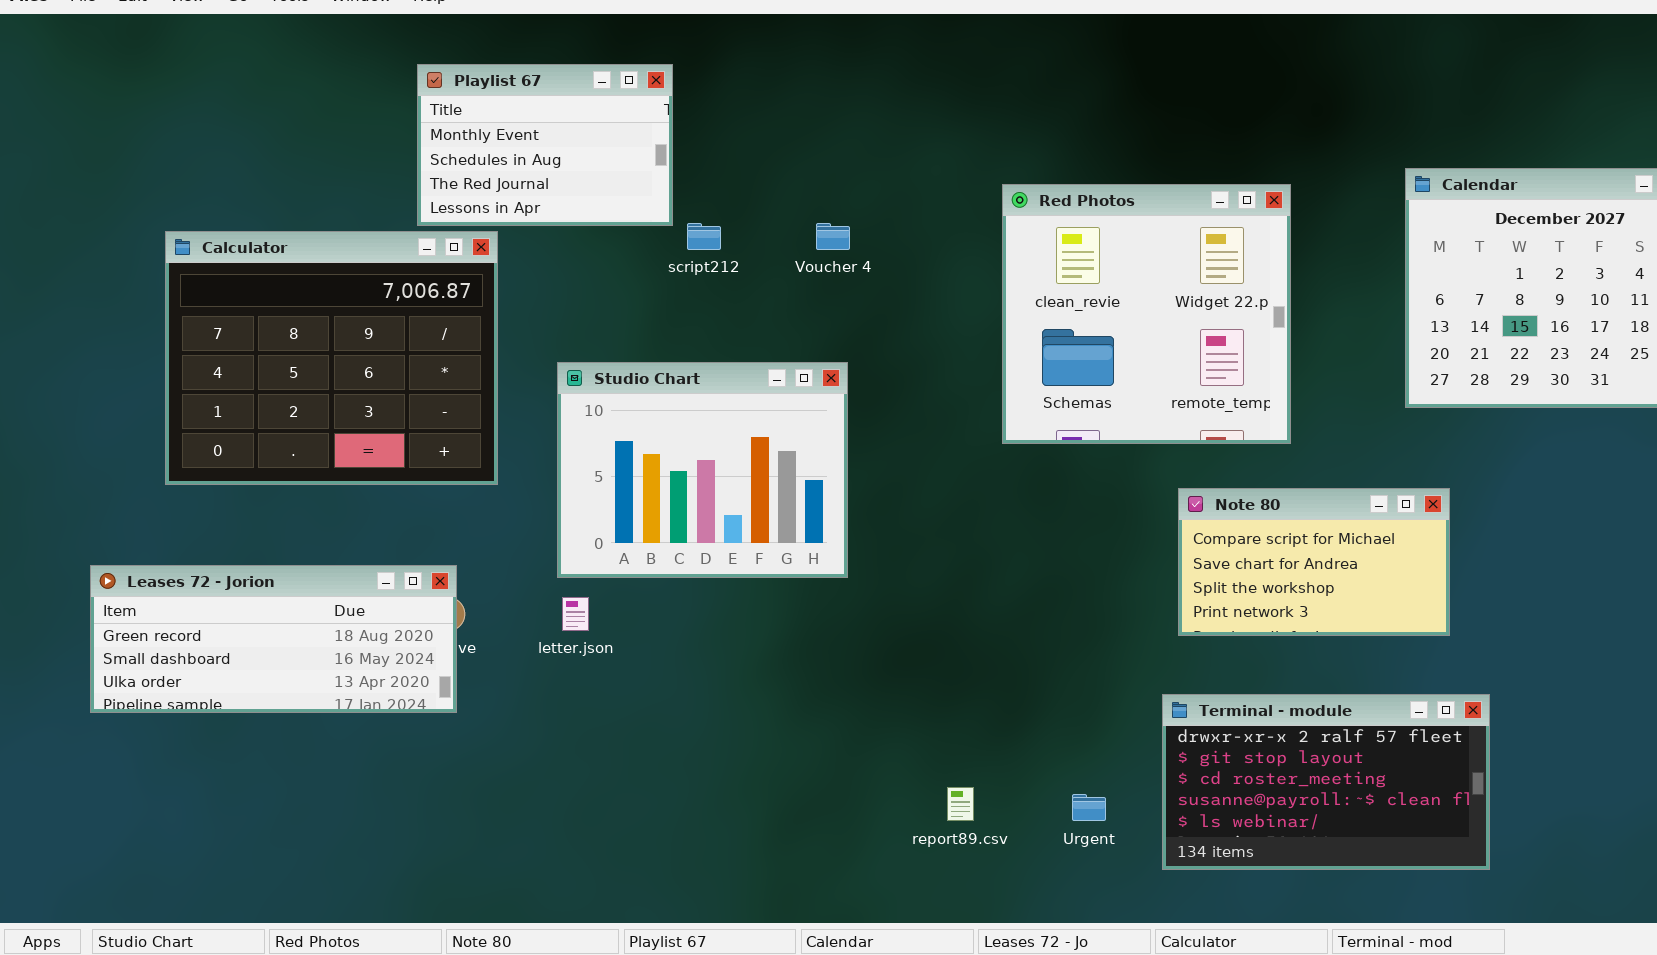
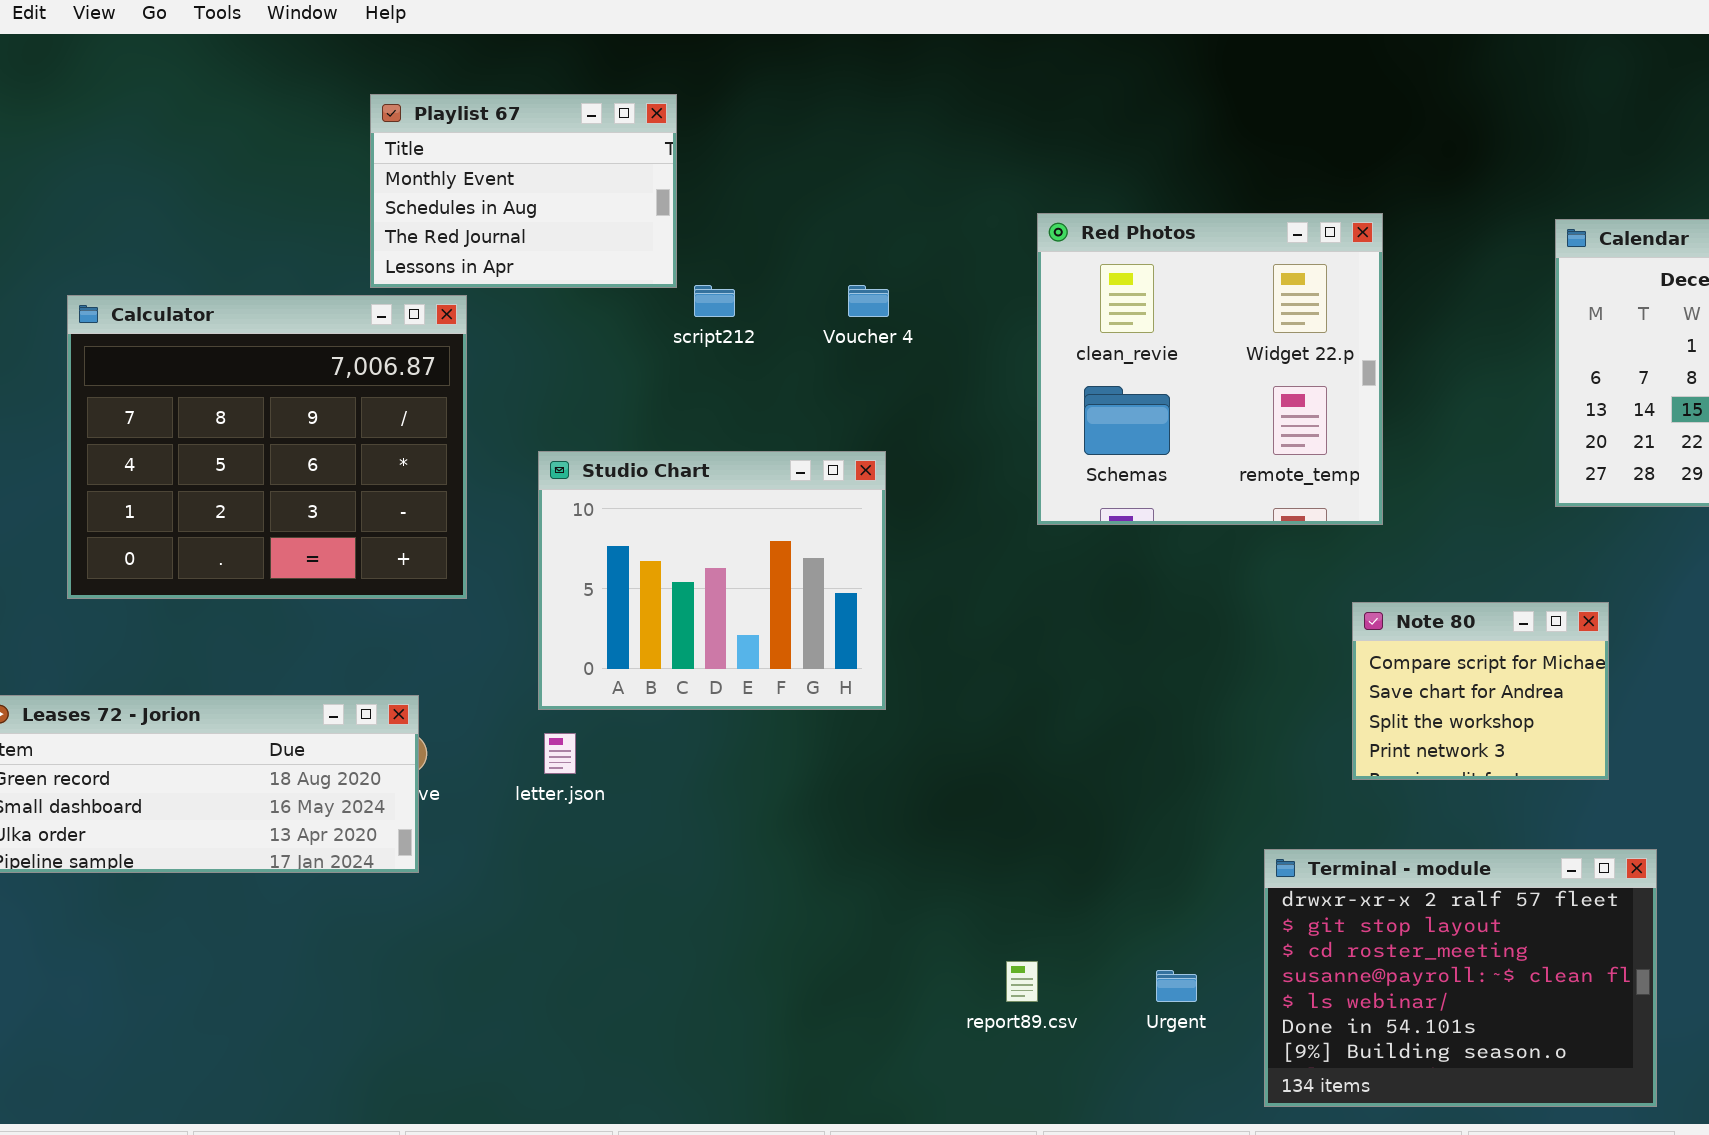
Red Photos: [1002,184,1291,444] -> [1037,213,1383,525], moved
Note 80: [1178,488,1450,636] -> [1352,602,1609,780], resized
Terminal - module: [1162,694,1490,870] -> [1264,849,1657,1107], resized

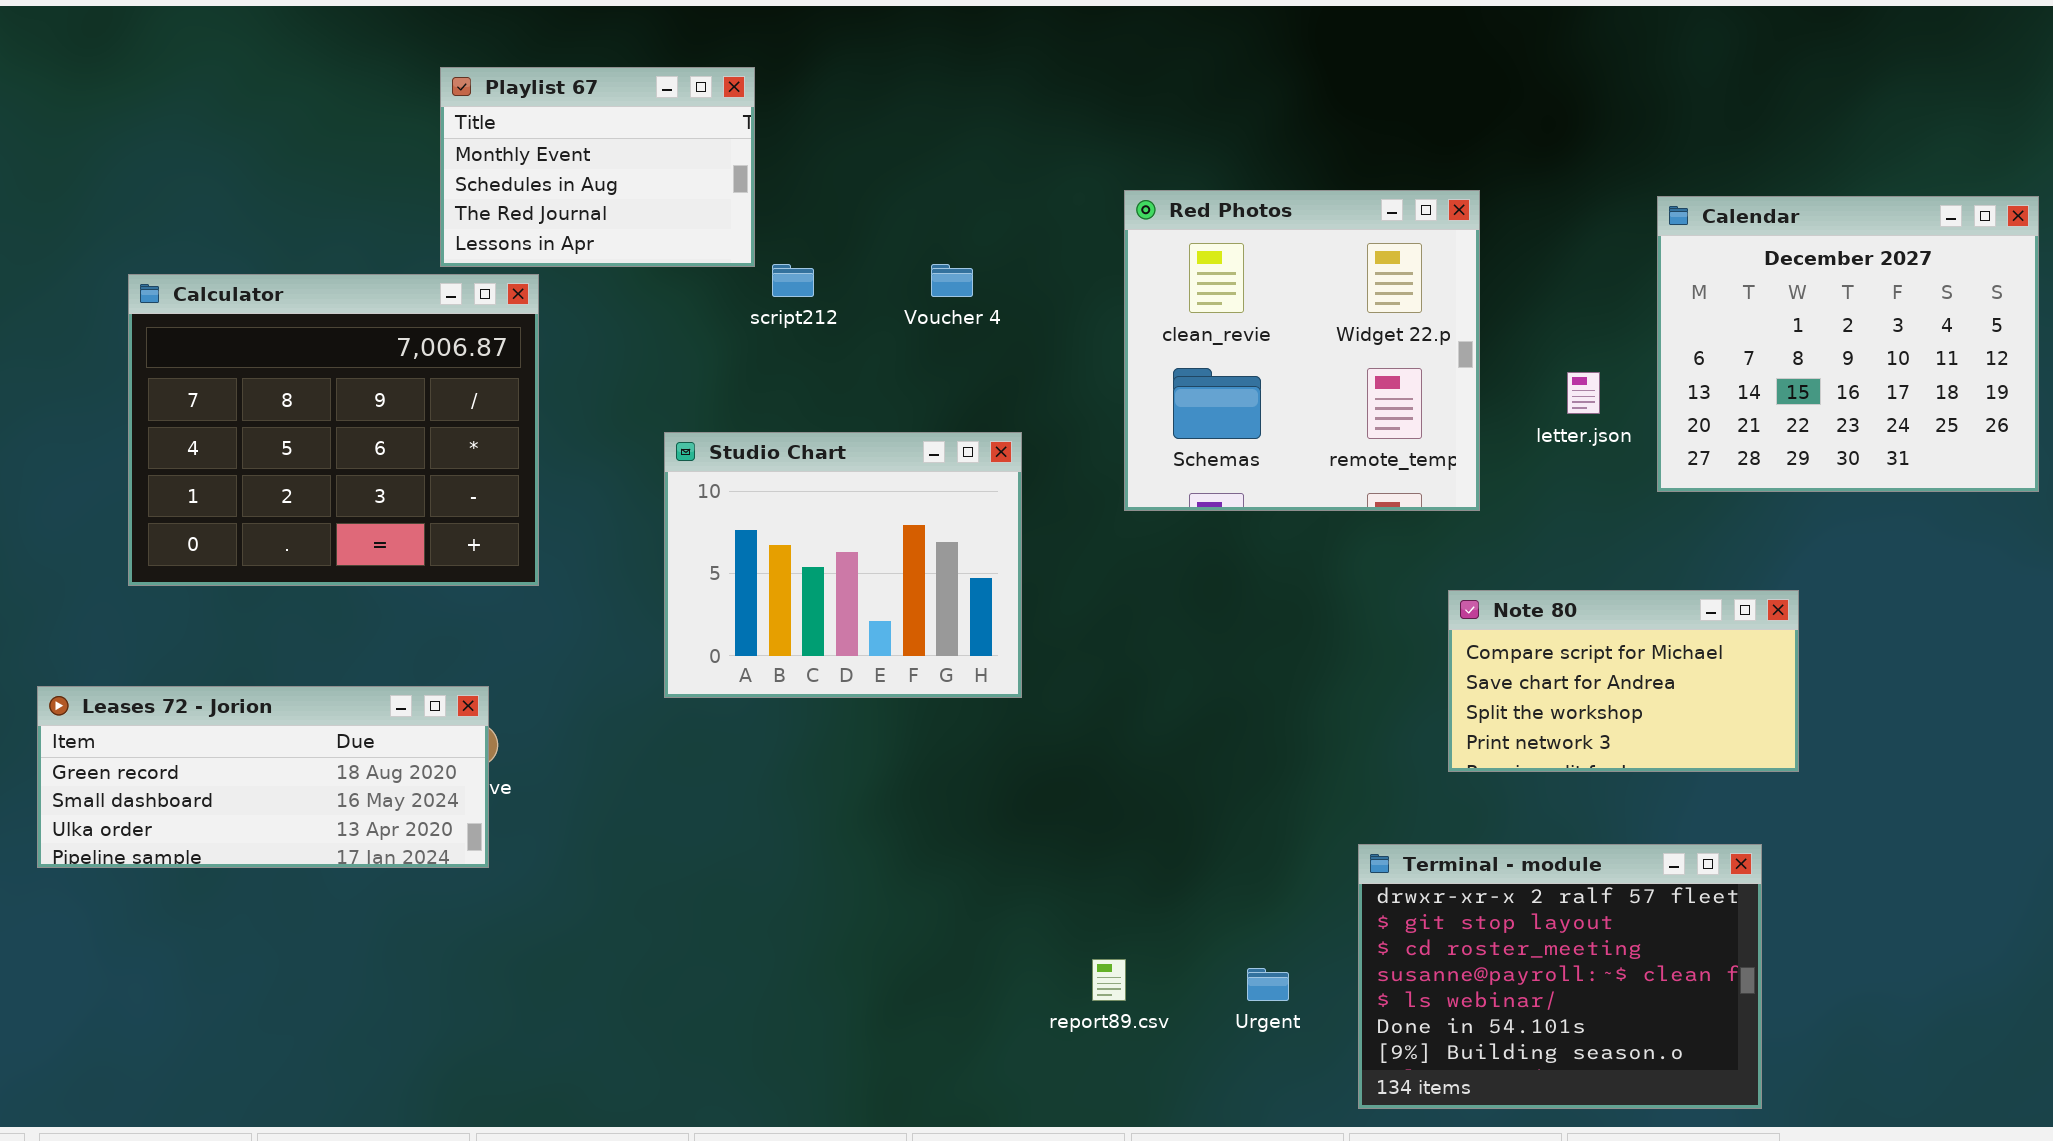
Studio Chart: [538,451,886,710] -> [664,432,1022,698], moved
Note 80: [1352,602,1609,780] -> [1448,590,1799,772], resized
letter.json: [544,733,576,774] -> [1567,372,1600,414], moved

